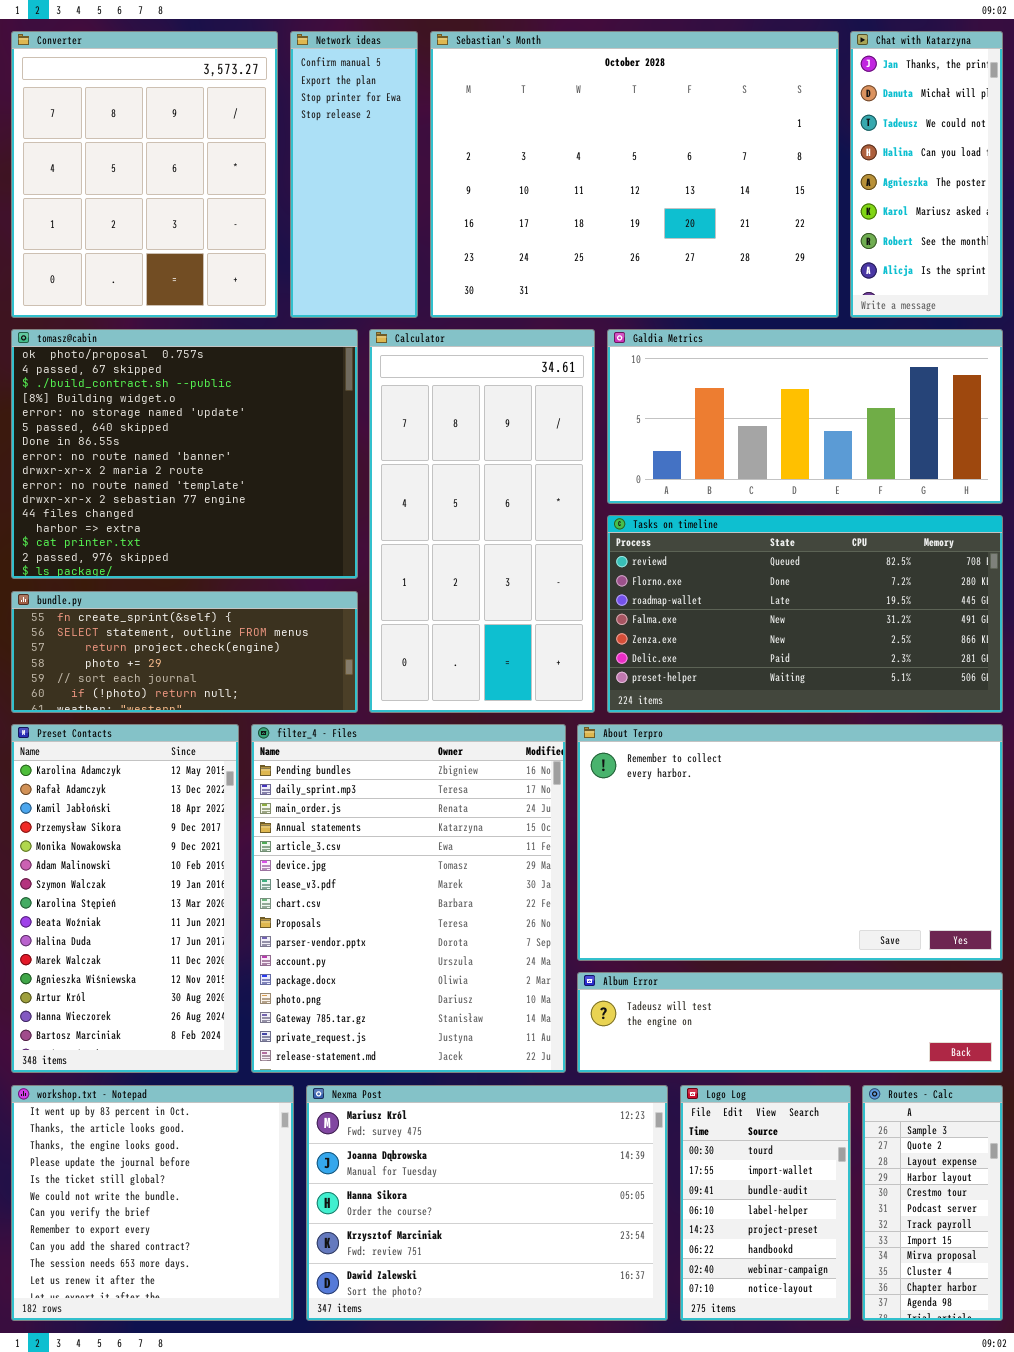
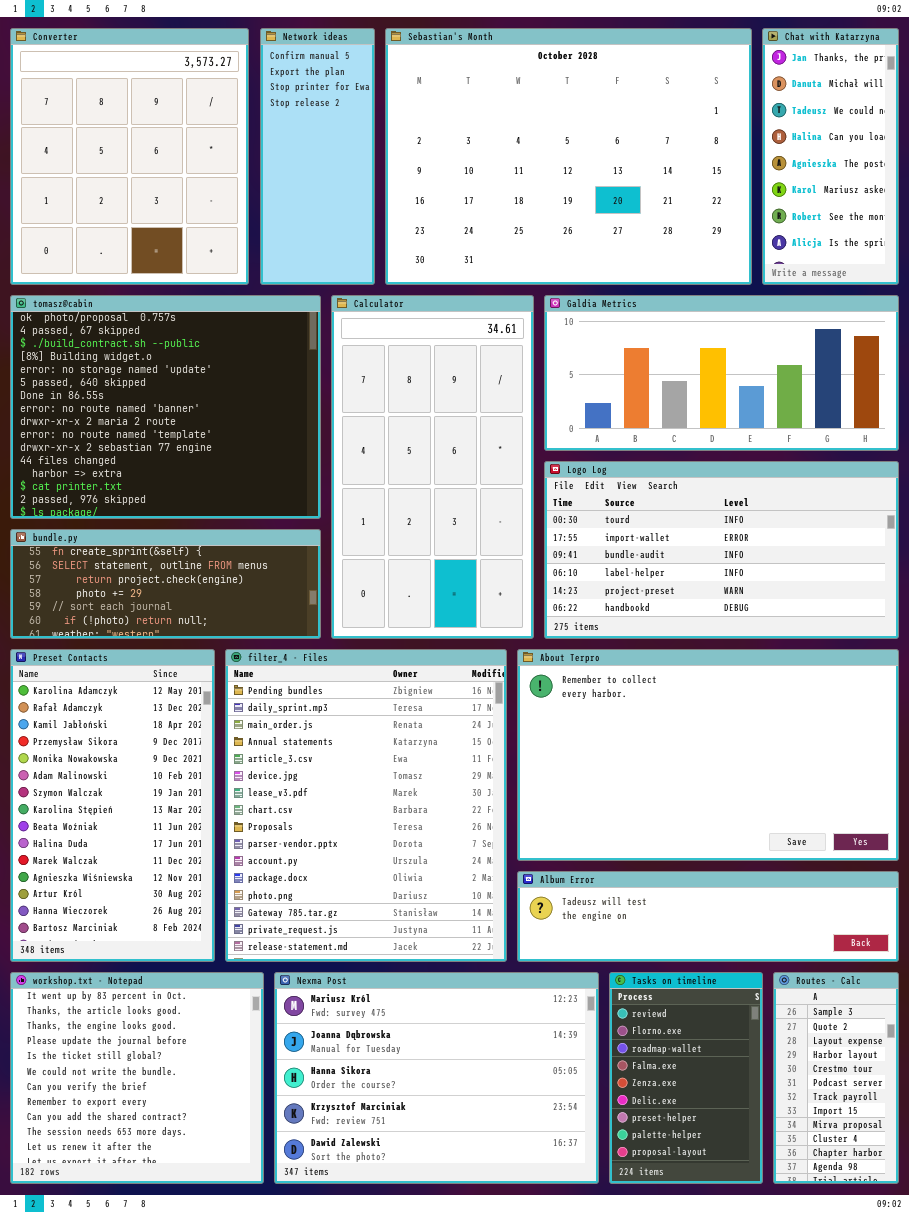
Tasks on timeline: [607,515,1003,713] -> [609,972,763,1184], moved, resized
Logo Log: [680,1085,851,1321] -> [544,461,899,639], moved, resized

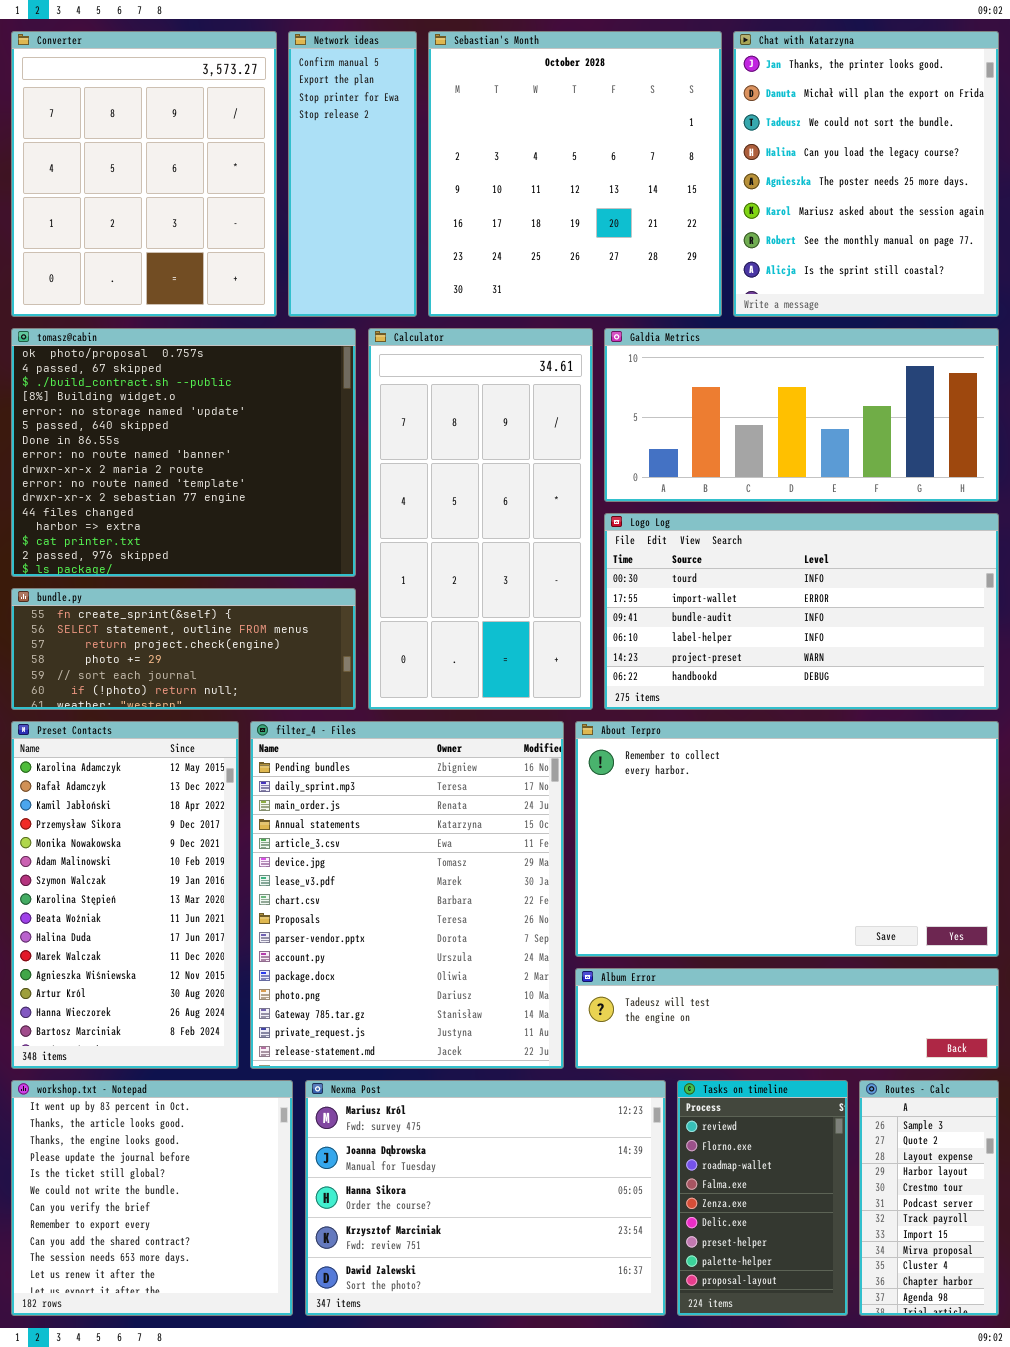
Sebastian's Month: [385,28,752,285] -> [428,31,722,317], resized
Chat with Katarzyna: [762,28,899,285] -> [733,31,999,317], resized

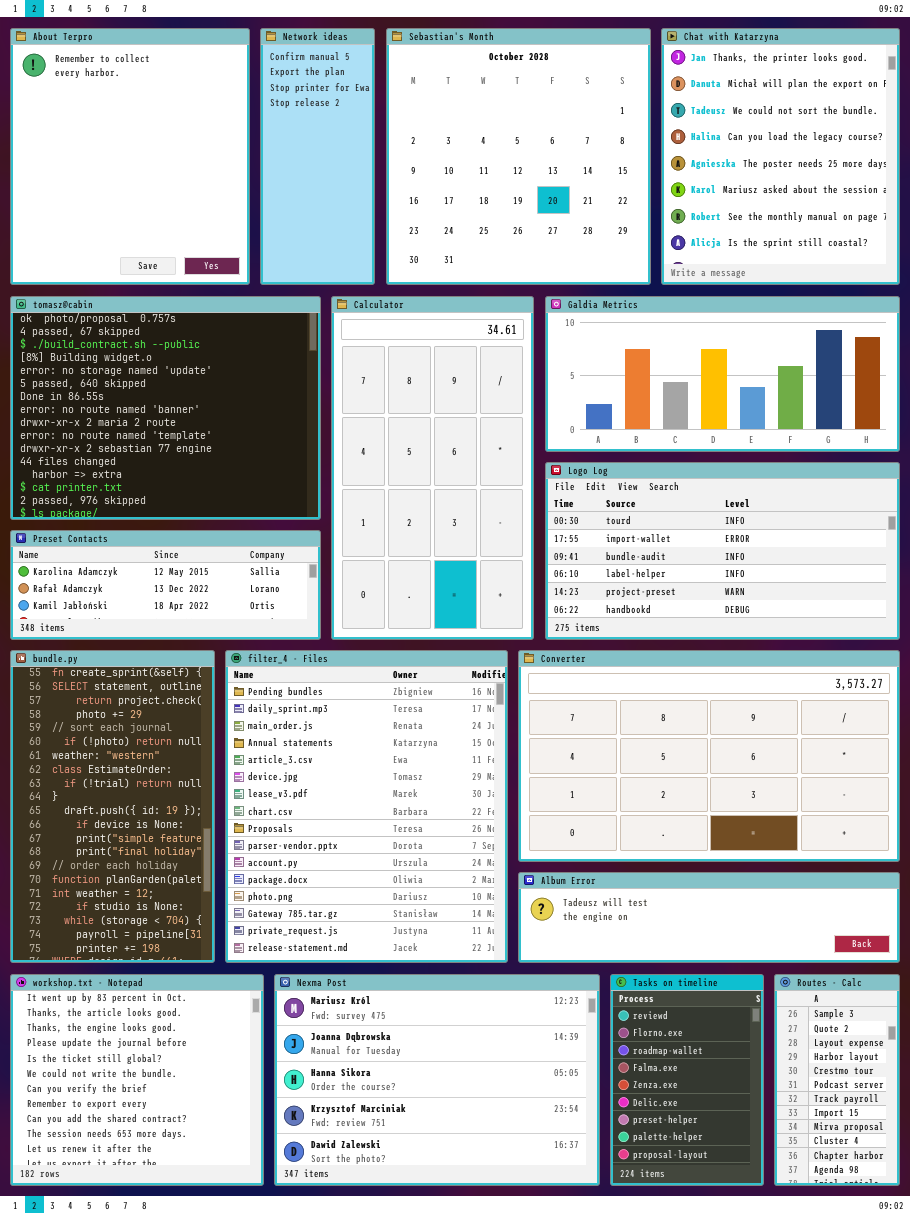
Converter: [11,31,277,317] -> [518,650,900,862], moved, resized
bundle.py: [11,588,356,710] -> [10,650,215,963], moved, resized
Preset Contacts: [11,721,239,1069] -> [10,530,321,640], moved, resized
About Terpro: [575,721,999,957] -> [10,28,250,285], moved, resized

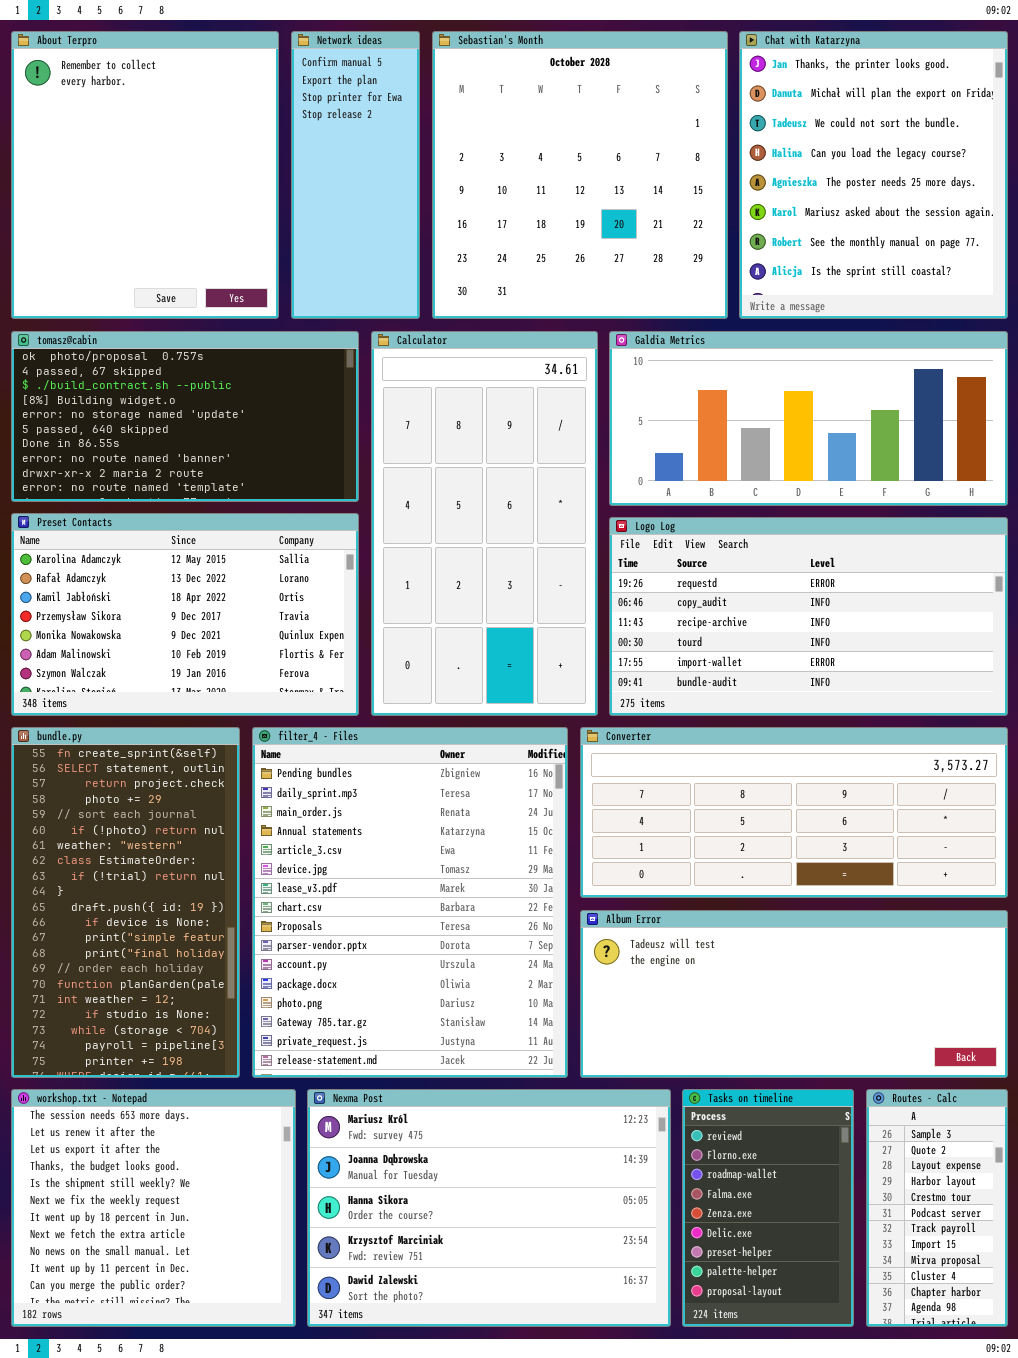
tomasz@cabin: [10,296,321,520] -> [11,331,359,502], resized
Logo Log: [545,462,900,640] -> [609,517,1008,716], scrolled up 3 rows
Preset Contacts: [10,530,321,640] -> [11,513,359,716], resized
Converter: [518,650,900,862] -> [580,727,1008,898], resized
Album Error: [518,872,900,963] -> [580,910,1008,1078], resized
workshop.txt - Notepad: [10,974,264,1186] -> [11,1089,296,1327], scrolled down 9 rows

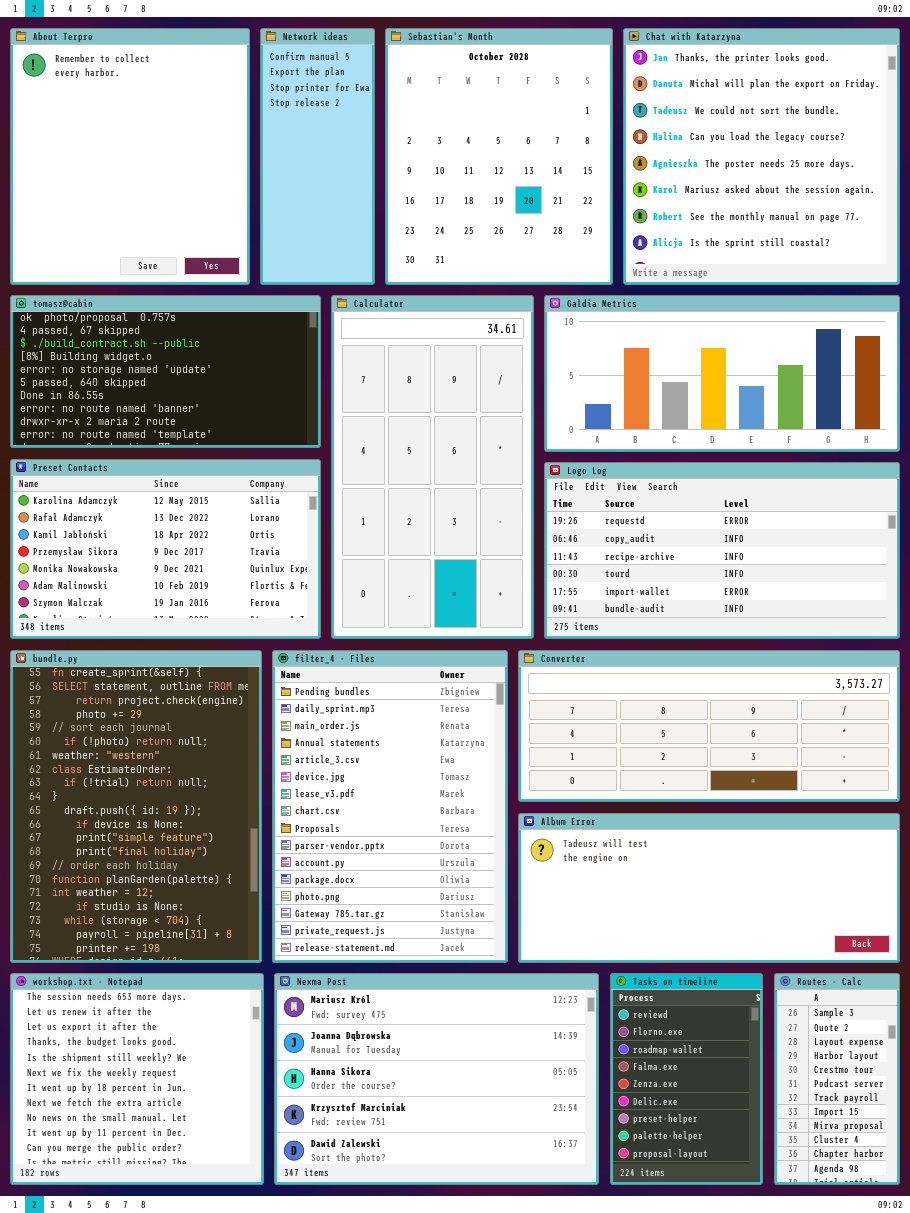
Sebastian's Month: [432,31,728,319] -> [385,28,613,285], resized
Chat with Katarzyna: [739,31,1008,319] -> [623,28,900,285], resized
bundle.py: [11,727,240,1078] -> [10,650,262,963], resized
filter_4 - Files: [252,727,568,1078] -> [272,650,508,963], resized

